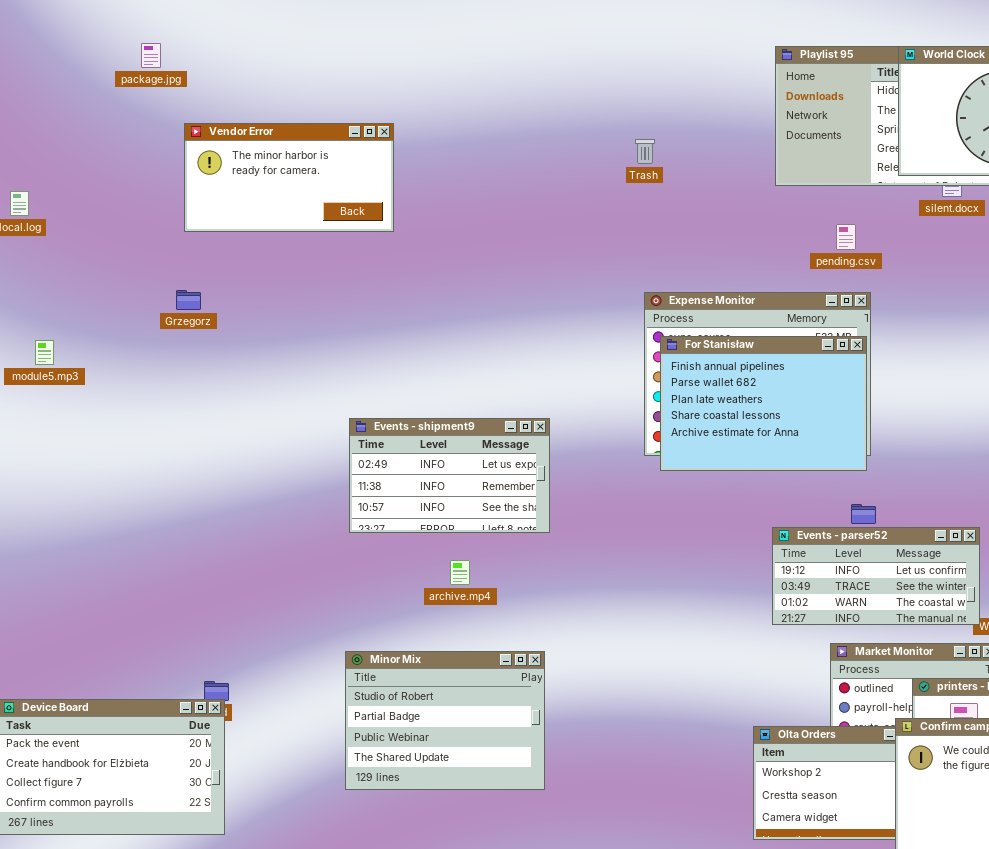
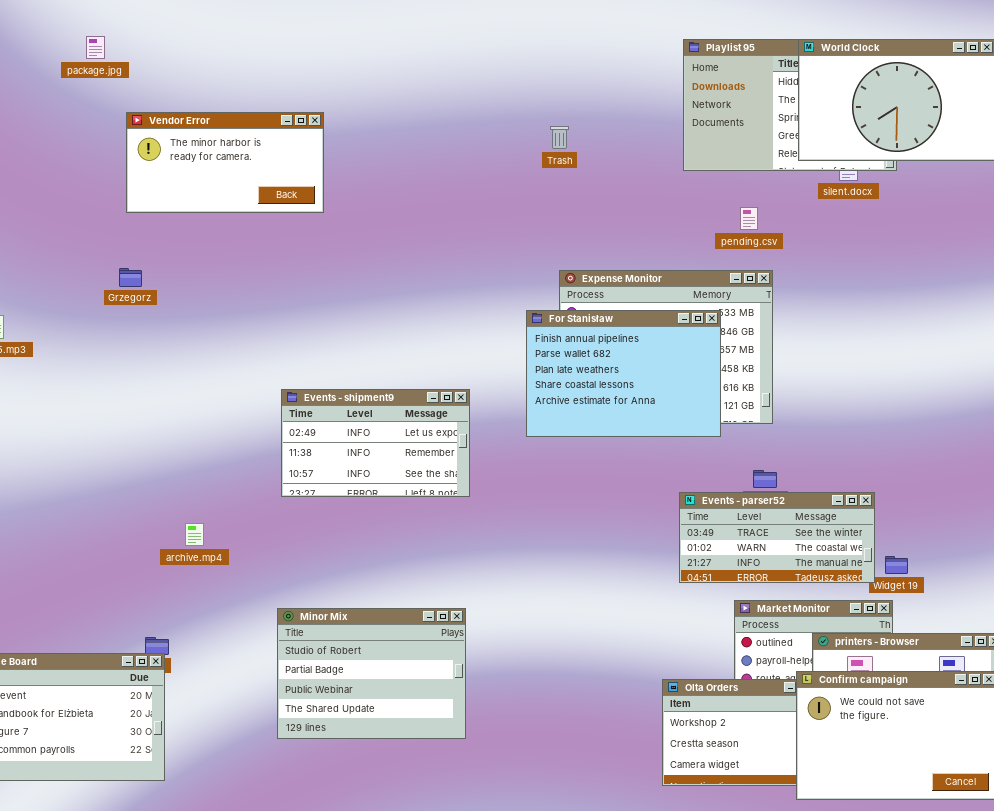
For Stanisław: [660,336,867,471] -> [526,310,721,437], moved
Events - parser52: [772,527,980,625] -> [679,492,875,583], scrolled down 1 row
archive.mp4: [450,560,470,585] -> [185,523,204,546], moved

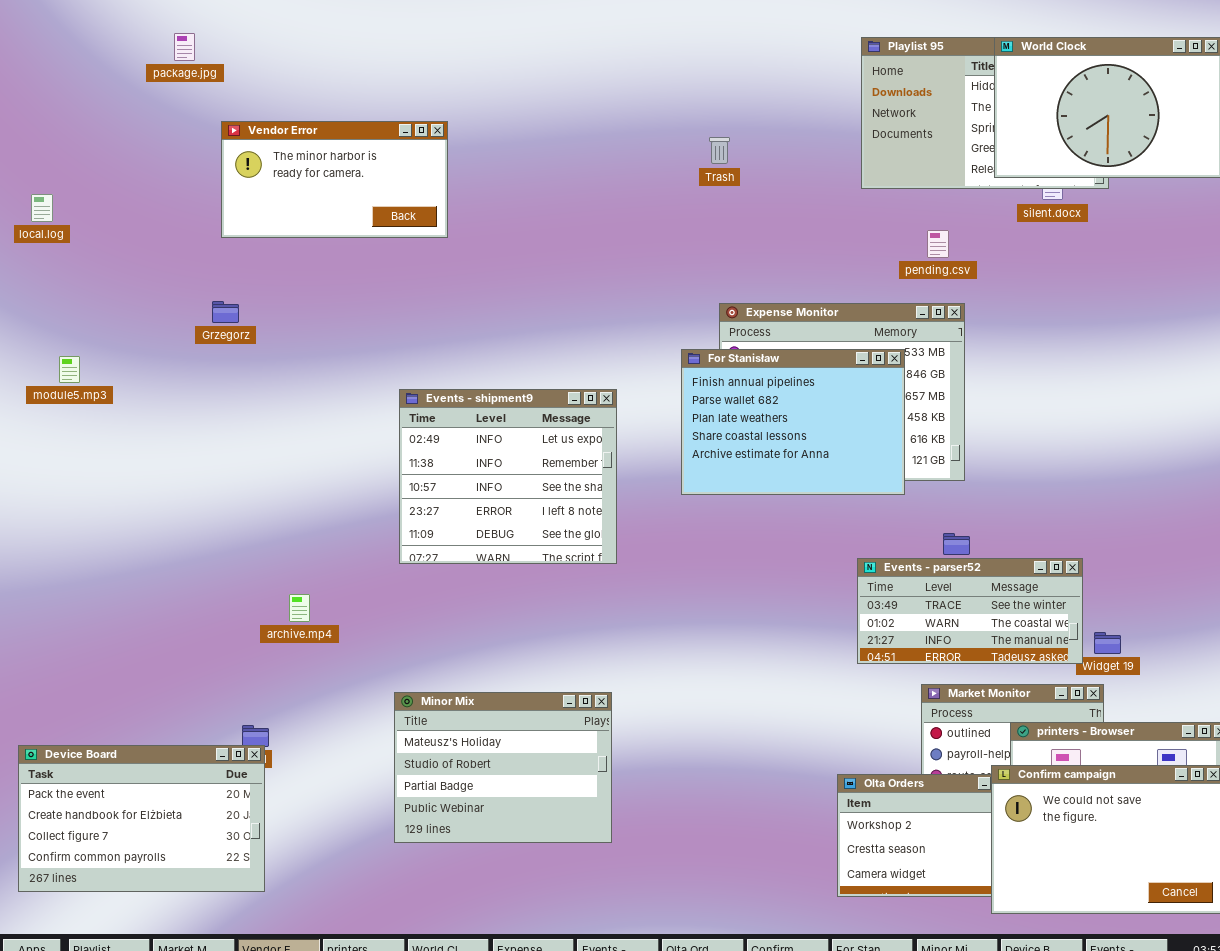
Events - shipment9: [281,389,470,497] -> [399,389,617,564], resized
Minor Mix: [277,608,466,739] -> [394,692,612,843], scrolled up 1 row

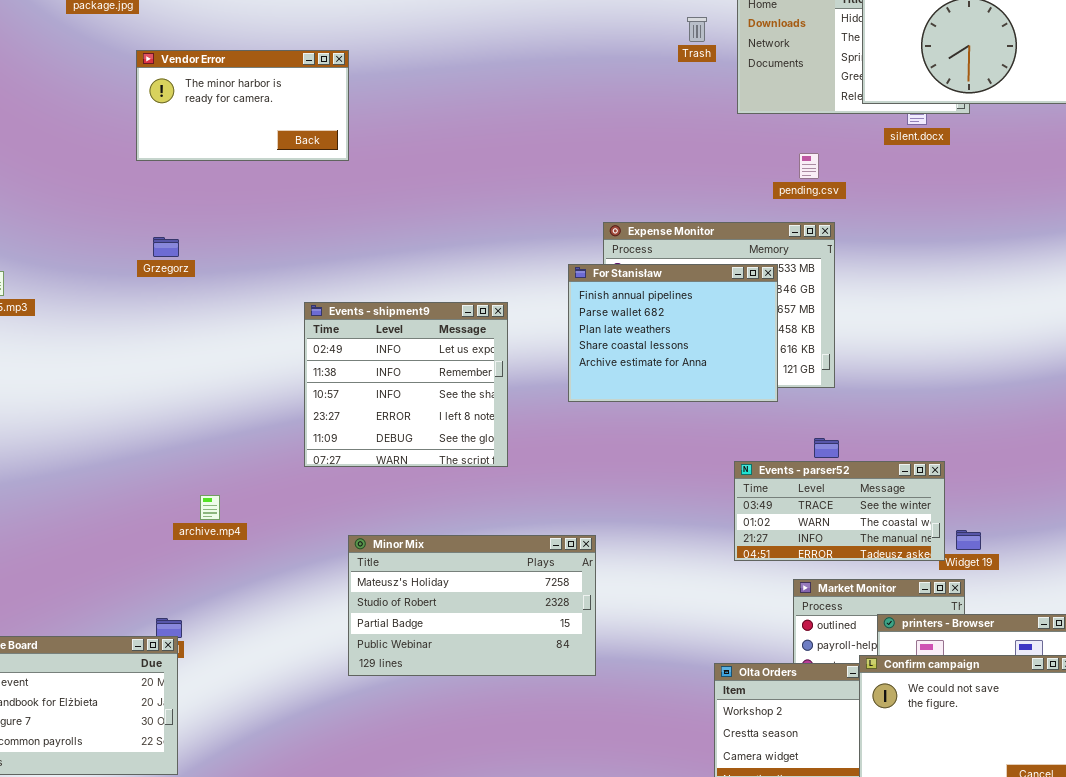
Trash: [709,137,730,164] -> [687,17,707,42], moved
Grzegorz: [212,301,239,323] -> [153,237,179,257], moved
Minor Mix: [394,692,612,843] -> [348,535,596,676], moved, resized

